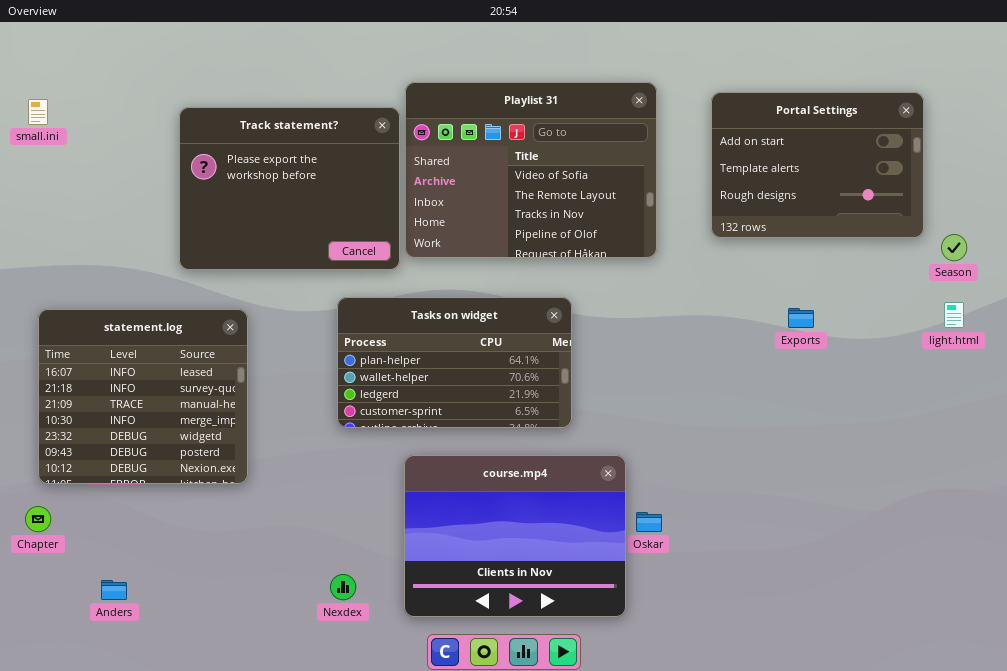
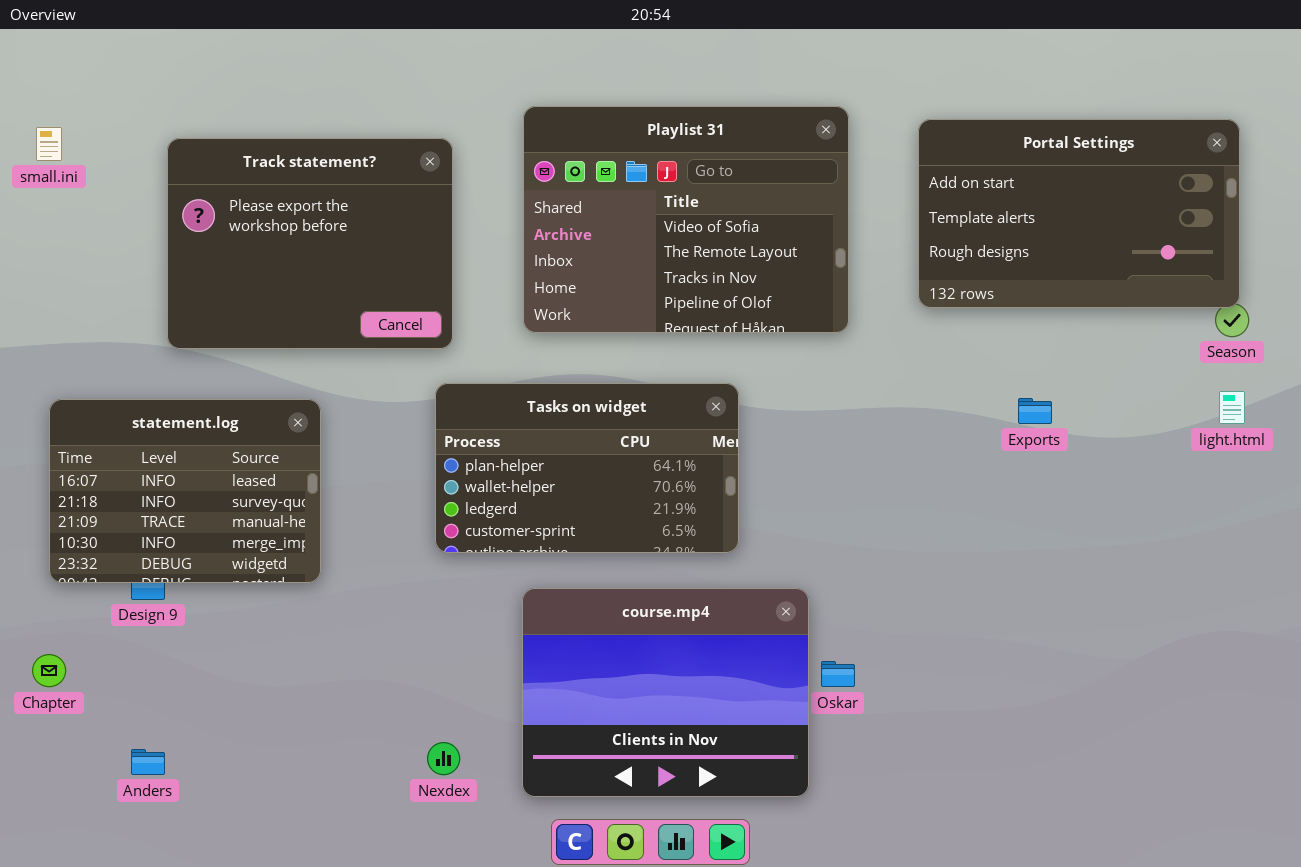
Portal Settings: [711,92,924,238] -> [918,119,1240,308], resized
Track statement?: [179,107,400,270] -> [167,138,453,349], moved
statement.log: [38,309,248,484] -> [49,399,321,583], resized

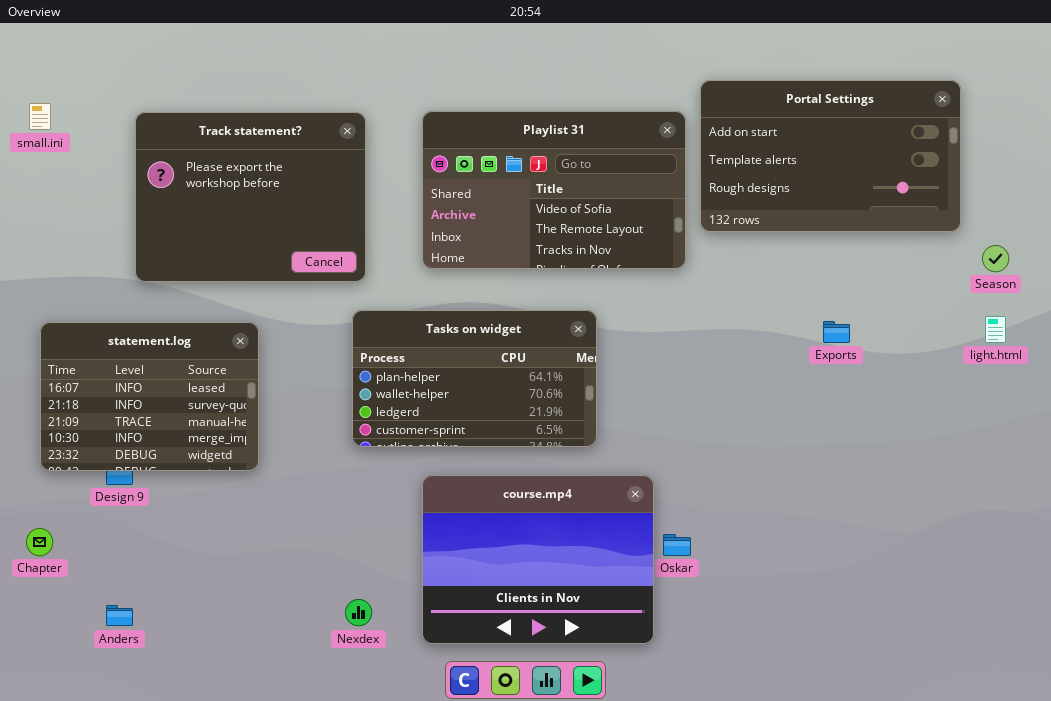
Playlist 31: [523,106,849,333] -> [422,111,686,269], resized
Portal Settings: [918,119,1240,308] -> [700,80,961,232], moved

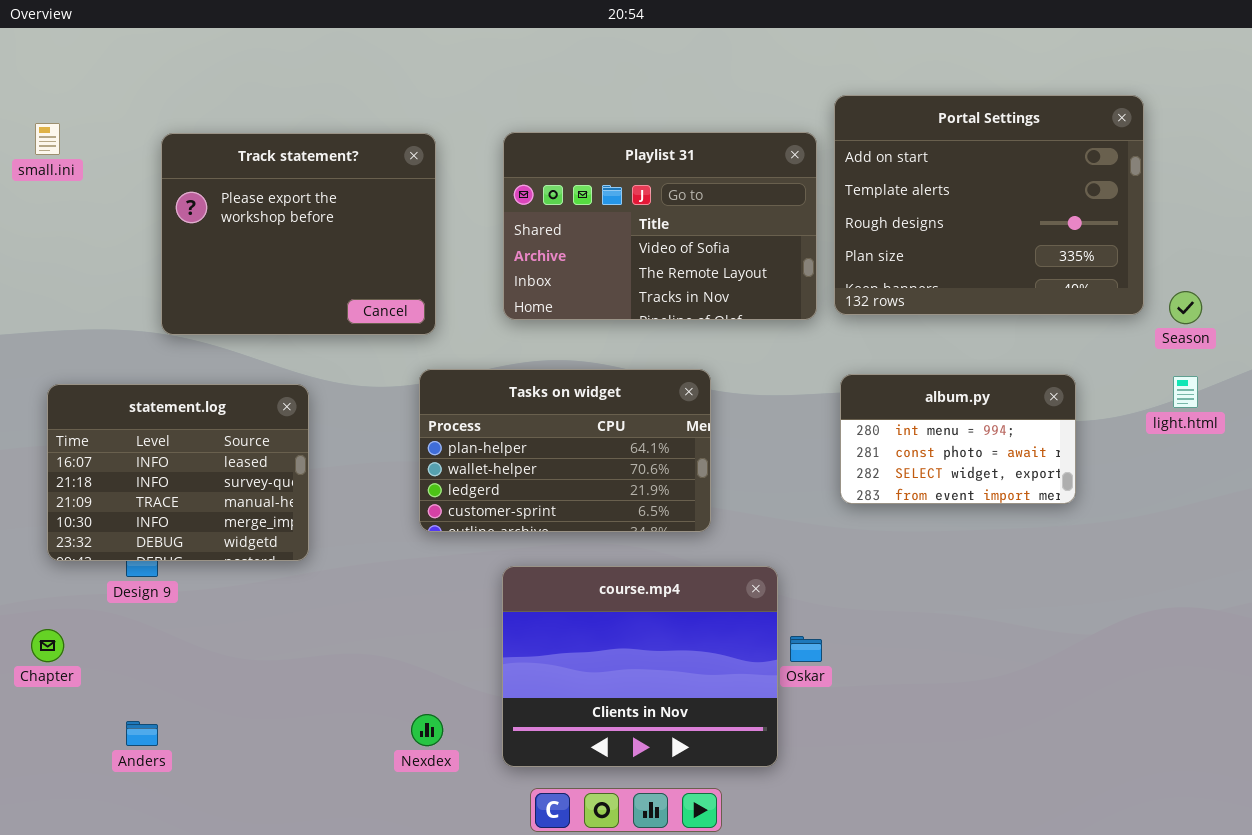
Portal Settings: [700,80,961,232] -> [834,95,1144,315], resized
album.py: none -> [840,374,1076,504], opened

